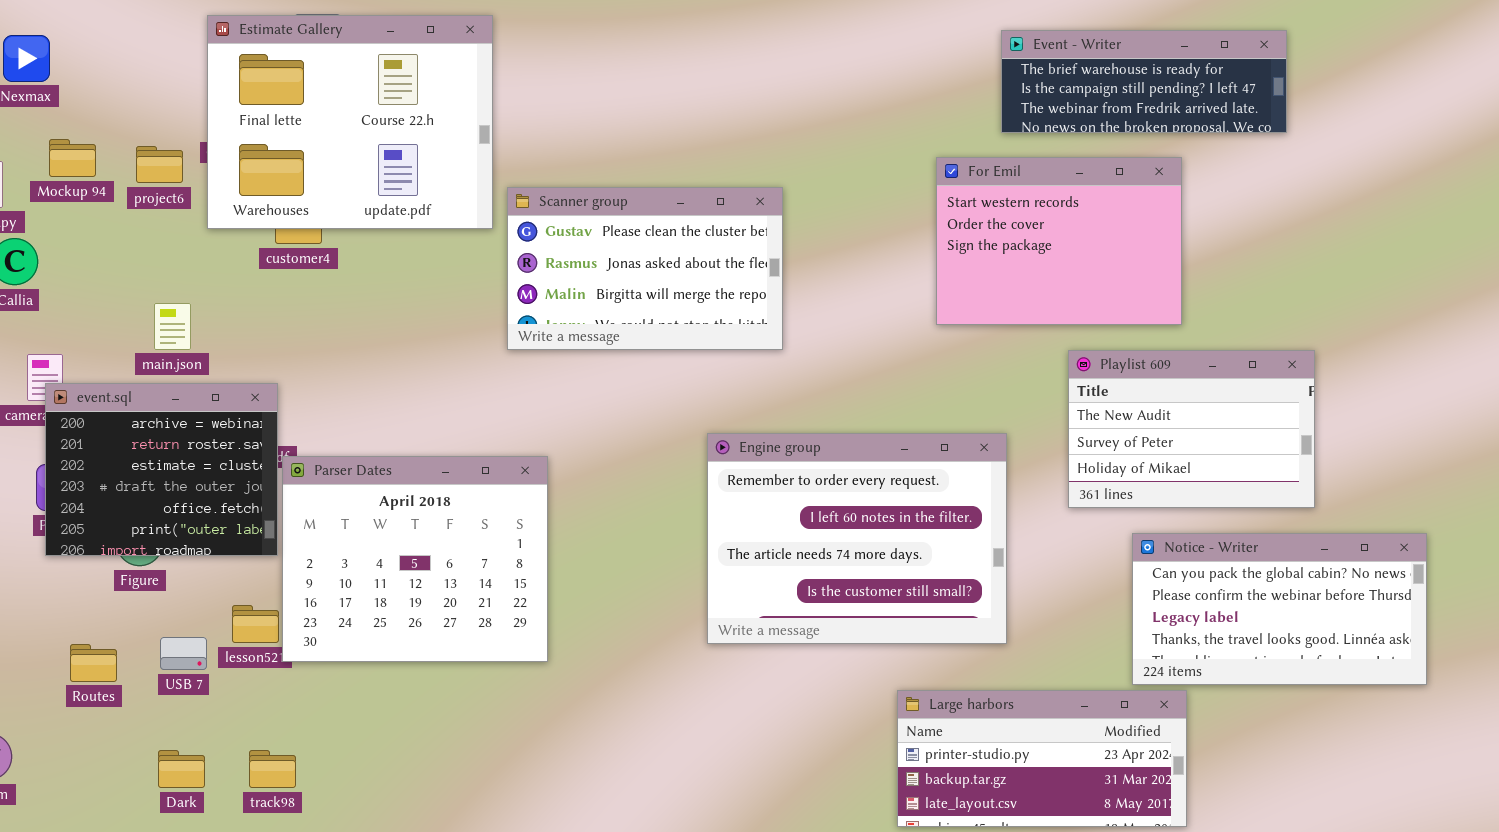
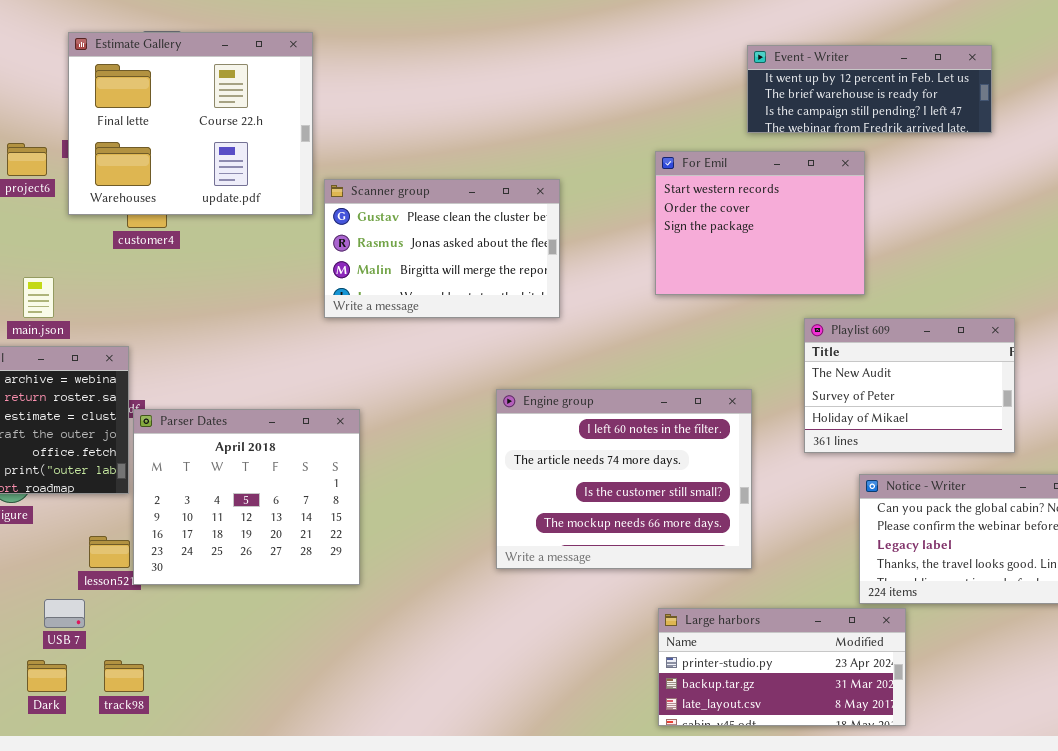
Event - Writer: [1001,30,1287,133] -> [747,45,992,133], scrolled up 1 row
For Emil: [936,157,1182,325] -> [655,151,865,295], moved
Engine group: [707,433,1007,644] -> [496,389,752,569], scrolled down 1 row
USB 7: [160,637,207,670] -> [44,599,85,628], moved

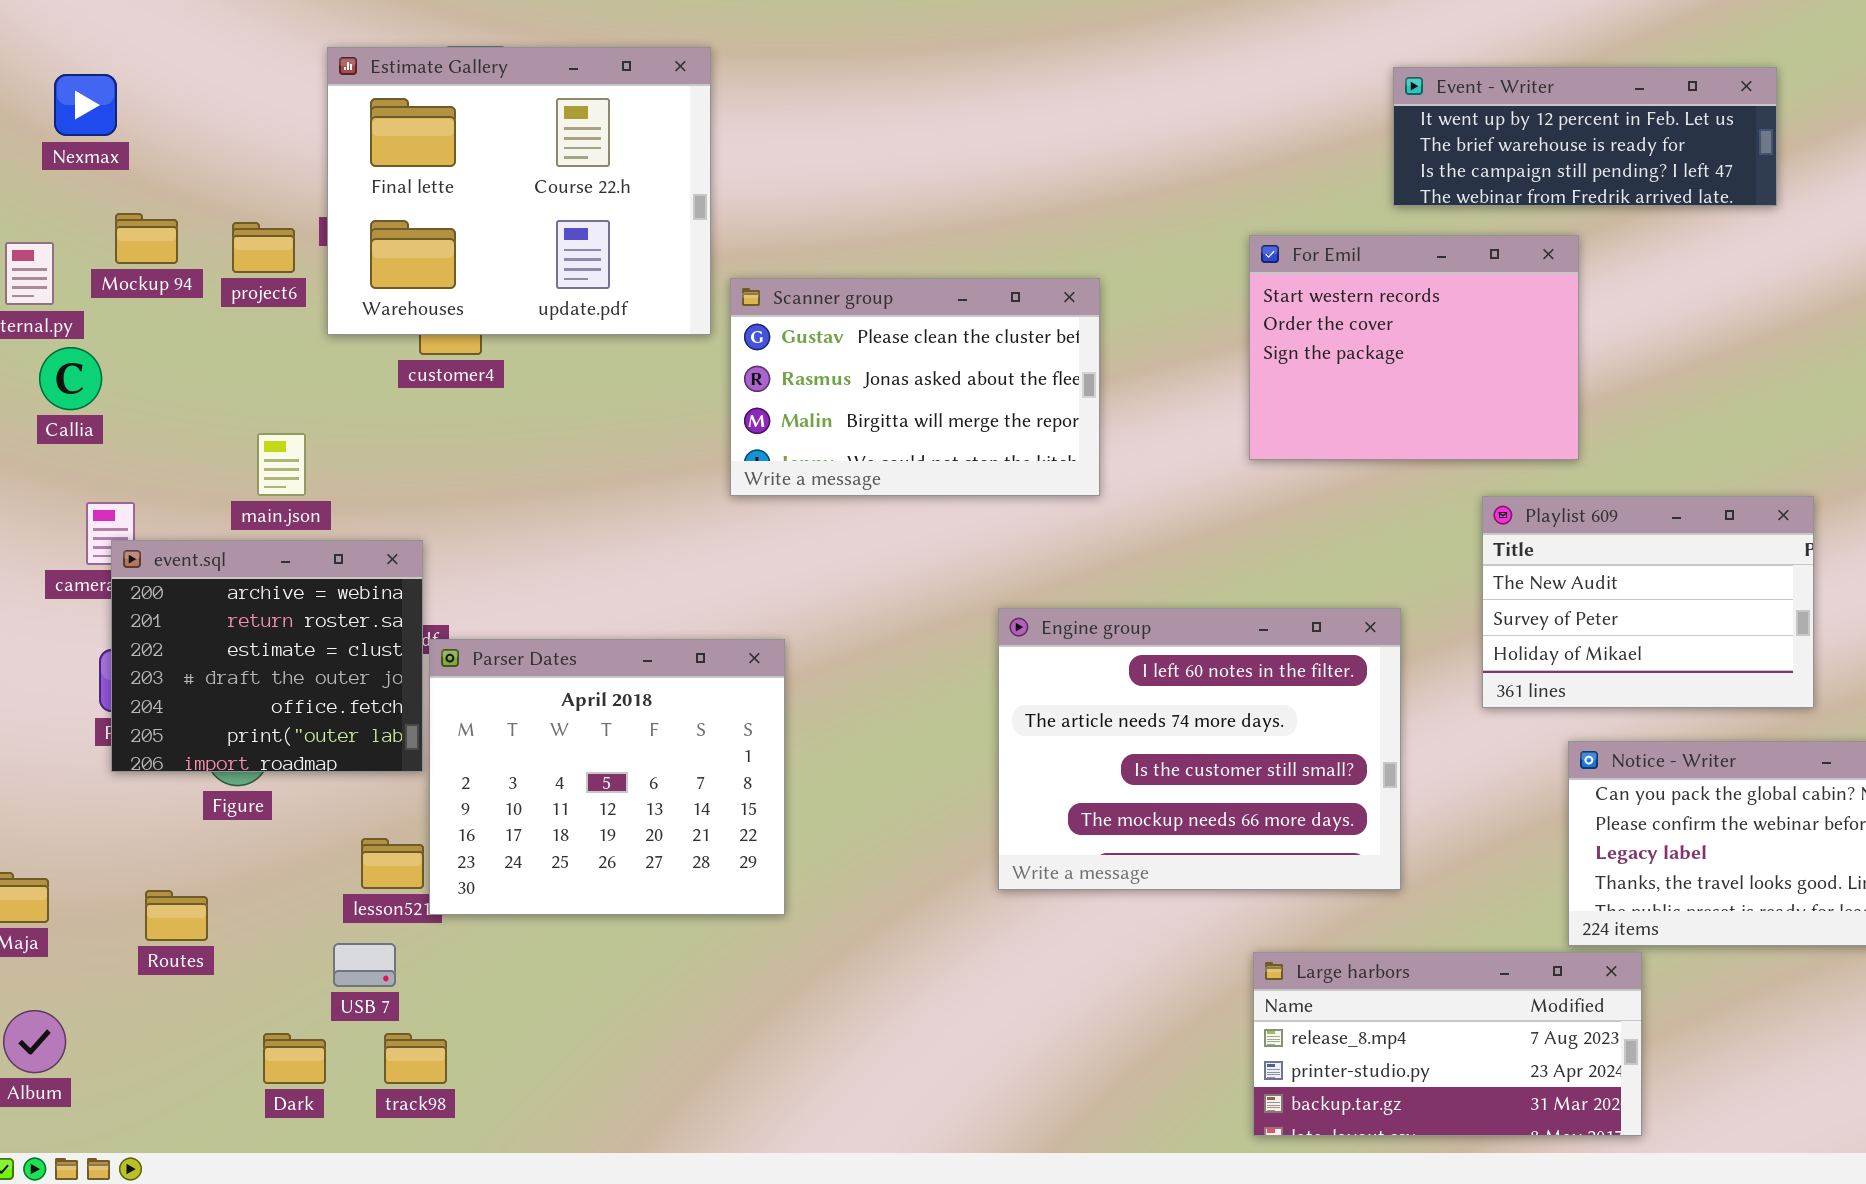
USB 7: [44,599,85,628] -> [333,943,396,987], moved
Large harbors: [658,608,906,726] -> [1253,952,1642,1136], scrolled up 1 row

